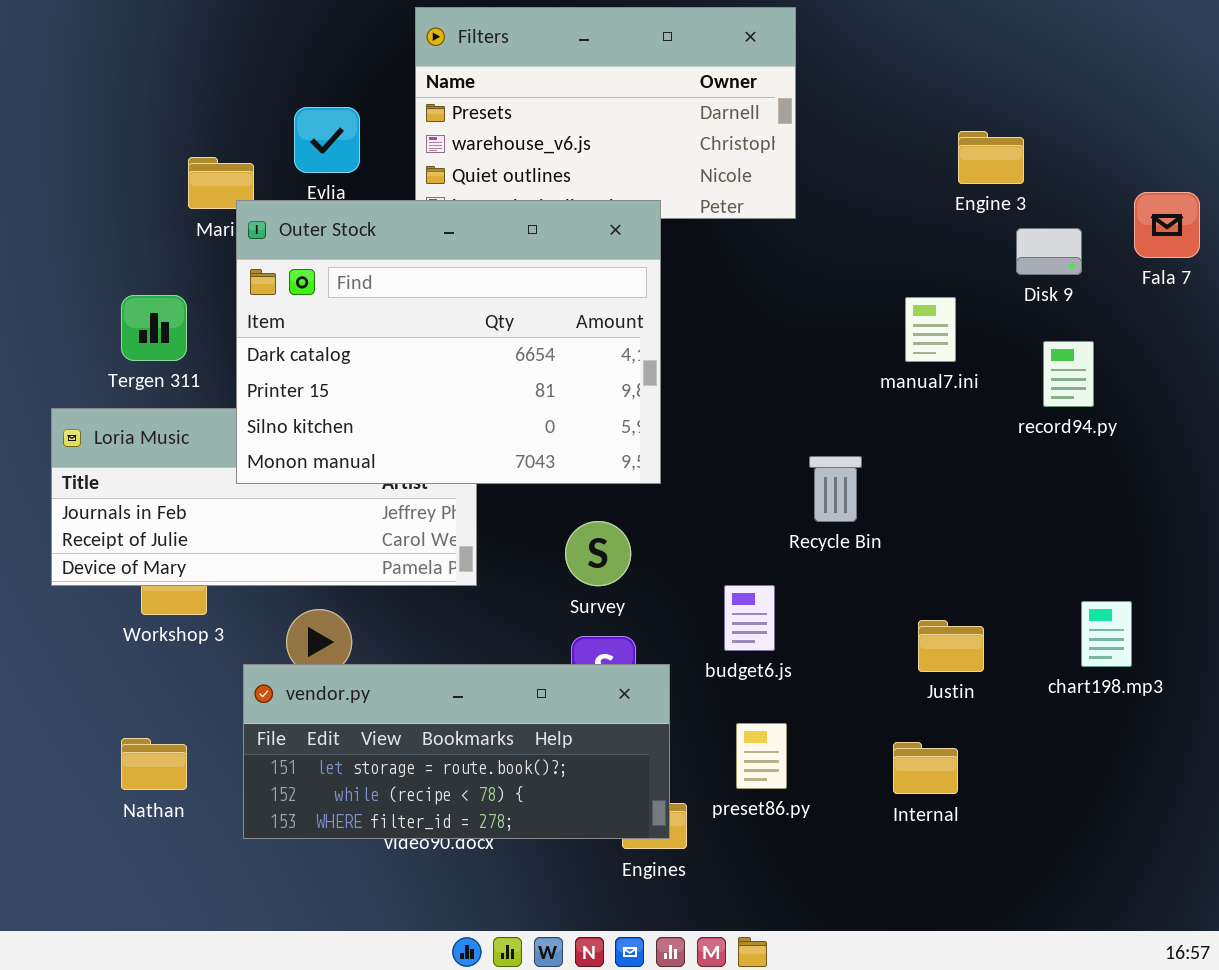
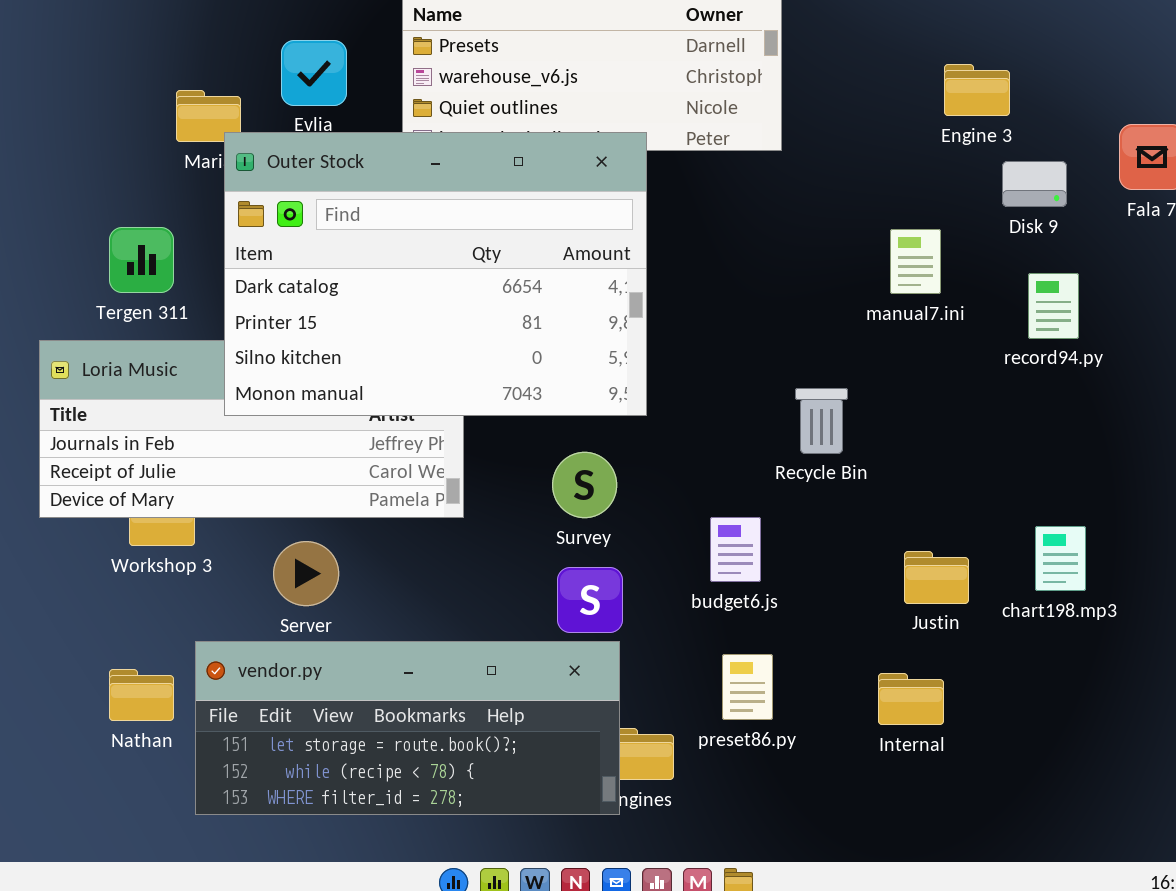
chart198.mp3: [1081,601,1132,667] -> [1035,526,1086,591], moved
vendor.py: [243,664,670,839] -> [195,641,620,815], moved

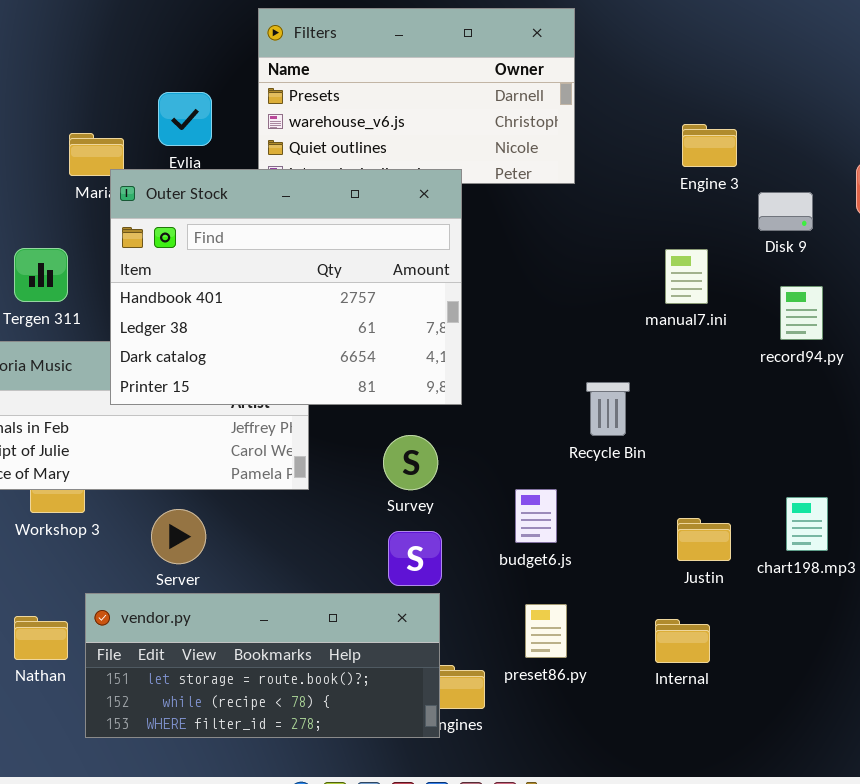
Engine 3: [944,64,1010,116] -> [682,124,737,167], moved
Outer Stock: [224,132,647,416] -> [110,169,462,405], scrolled up 2 rows

